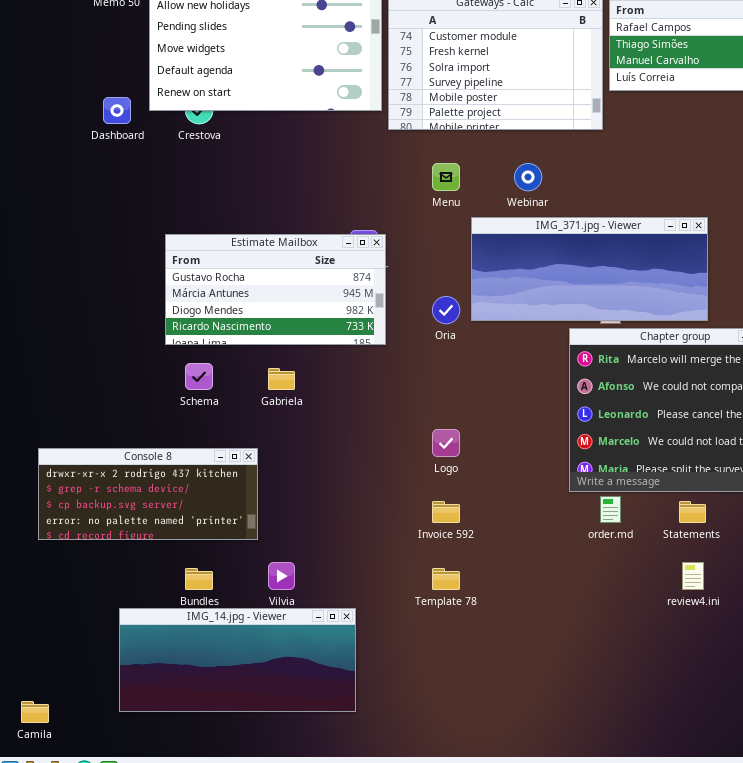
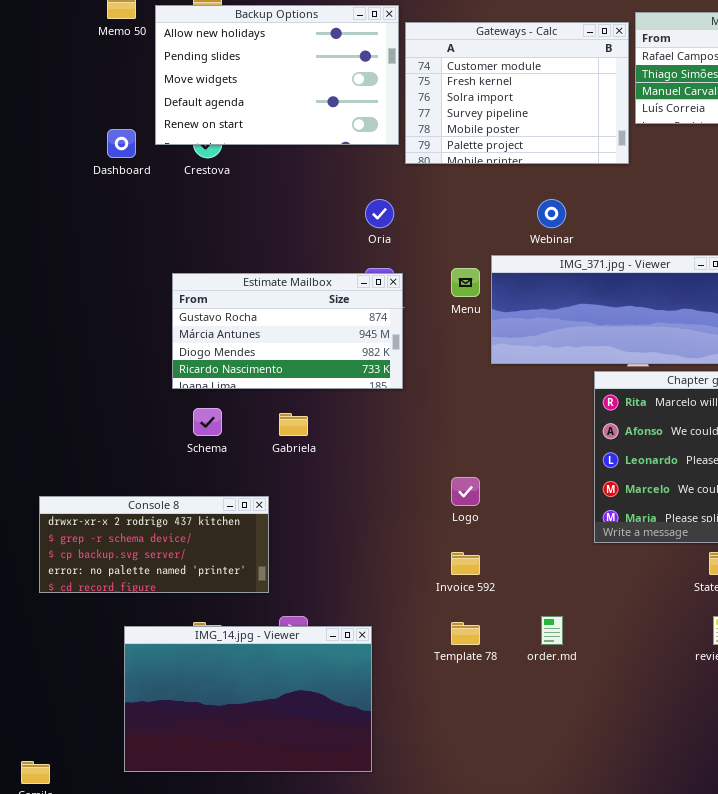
Menu: [432,163,460,191] -> [451,268,480,297], moved
Oria: [432,296,460,324] -> [365,199,394,228], moved
order.md: [600,496,621,523] -> [541,616,563,645], moved
IMG_14.jpg - Viewer: [119,608,356,712] -> [124,626,372,772], resized

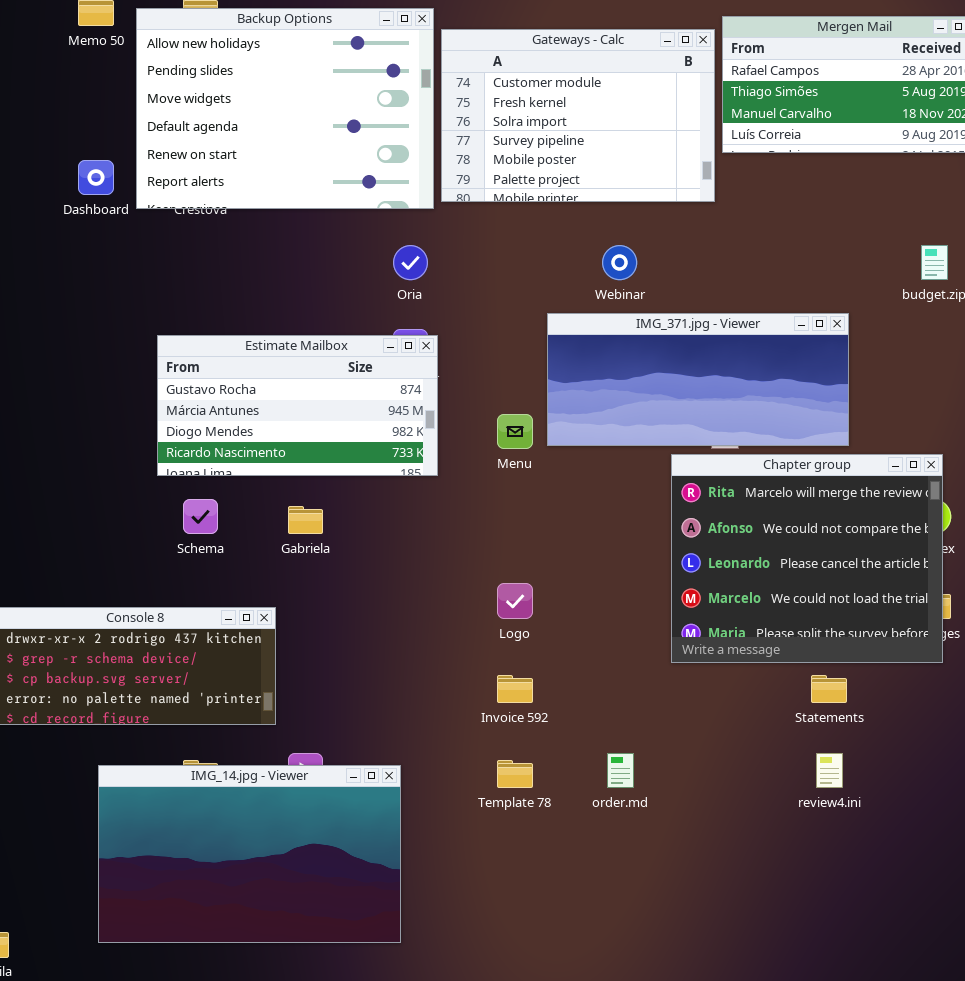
Backup Options: [155,5,399,145] -> [136,8,434,209], resized
Menu: [451,268,480,297] -> [497,414,533,449], moved

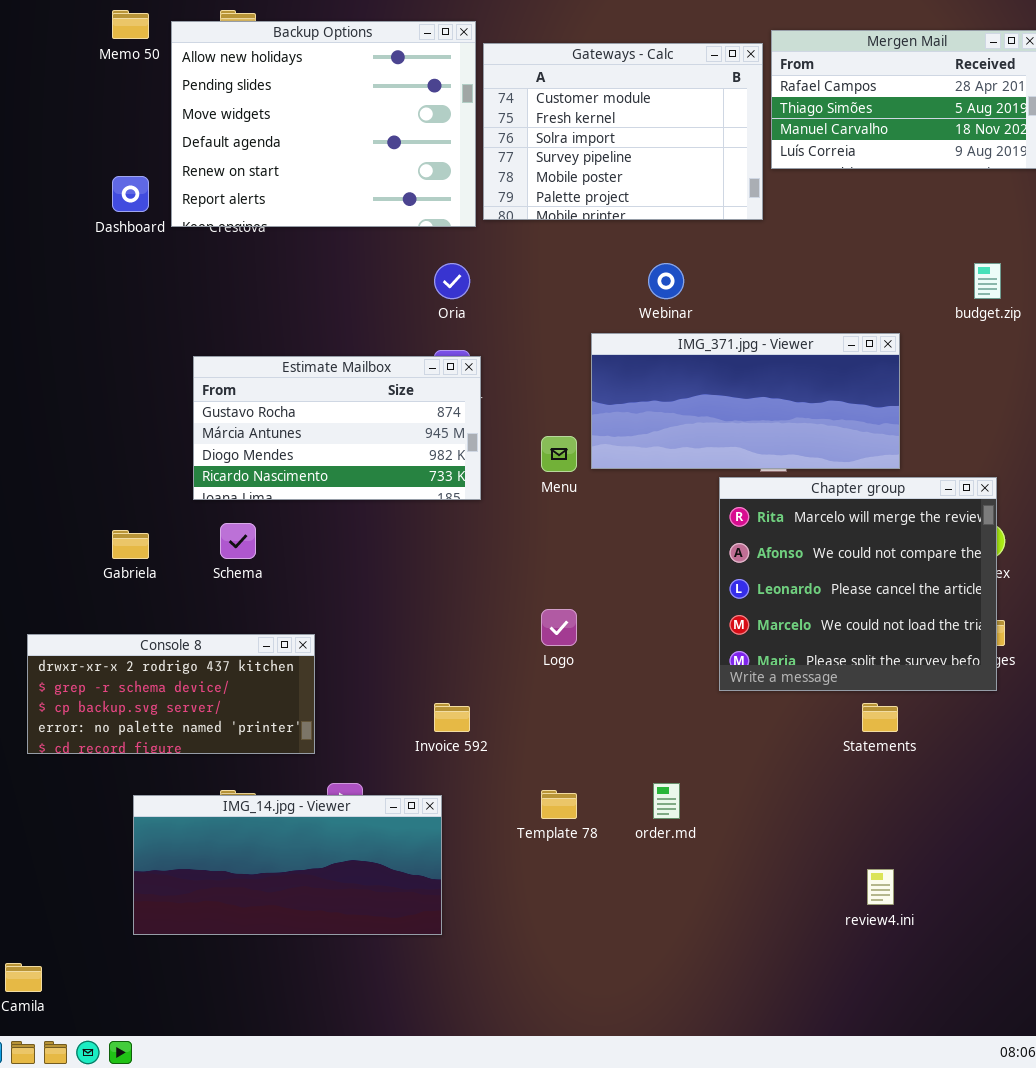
Gabriela: [288,506,323,534] -> [112,530,149,559], moved
Invoice 592: [497,675,533,703] -> [434,703,470,732], moved
review4.ini: [816,753,843,788] -> [867,869,894,905], moved
IMG_14.jpg - Viewer: [98,765,401,943] -> [133,795,442,935], resized

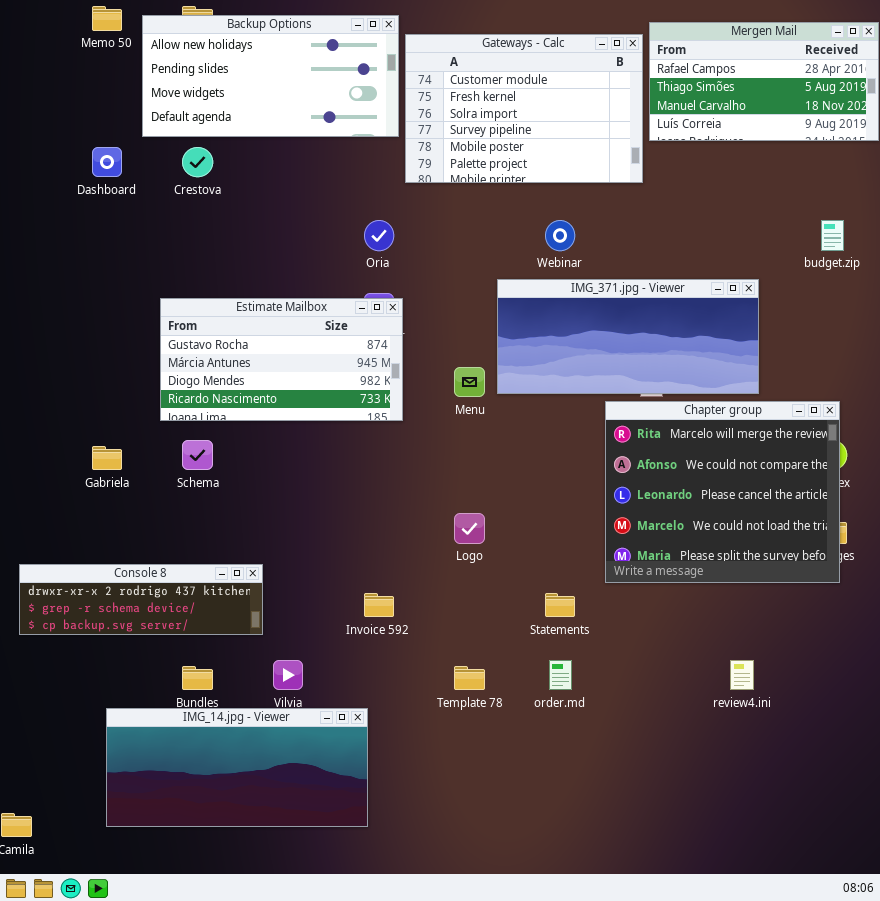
Backup Options: [171,21,476,227] -> [142,15,399,137], resized
Console 8: [27,634,315,754] -> [19,564,263,635], resized
Statements: [862,703,898,732] -> [545,593,575,617], moved
IMG_14.jpg - Viewer: [133,795,442,935] -> [106,708,368,827], moved
review4.ini: [867,869,894,905] -> [730,660,754,690], moved

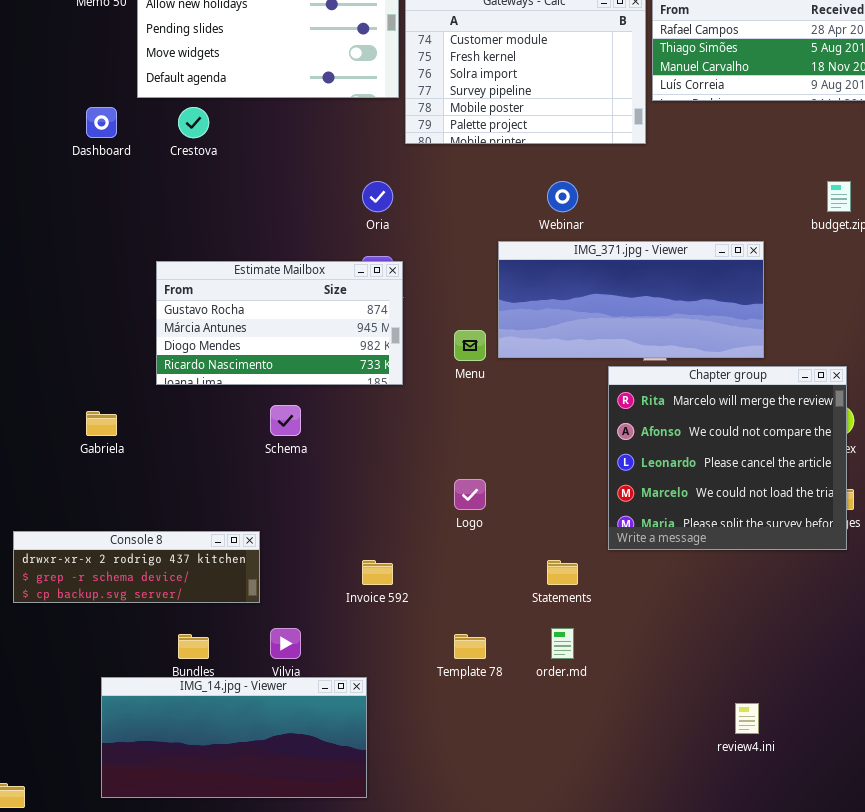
Schema: [182,440,213,470] -> [270,405,301,436], moved
review4.ini: [730,660,754,690] -> [735,703,759,734], moved

